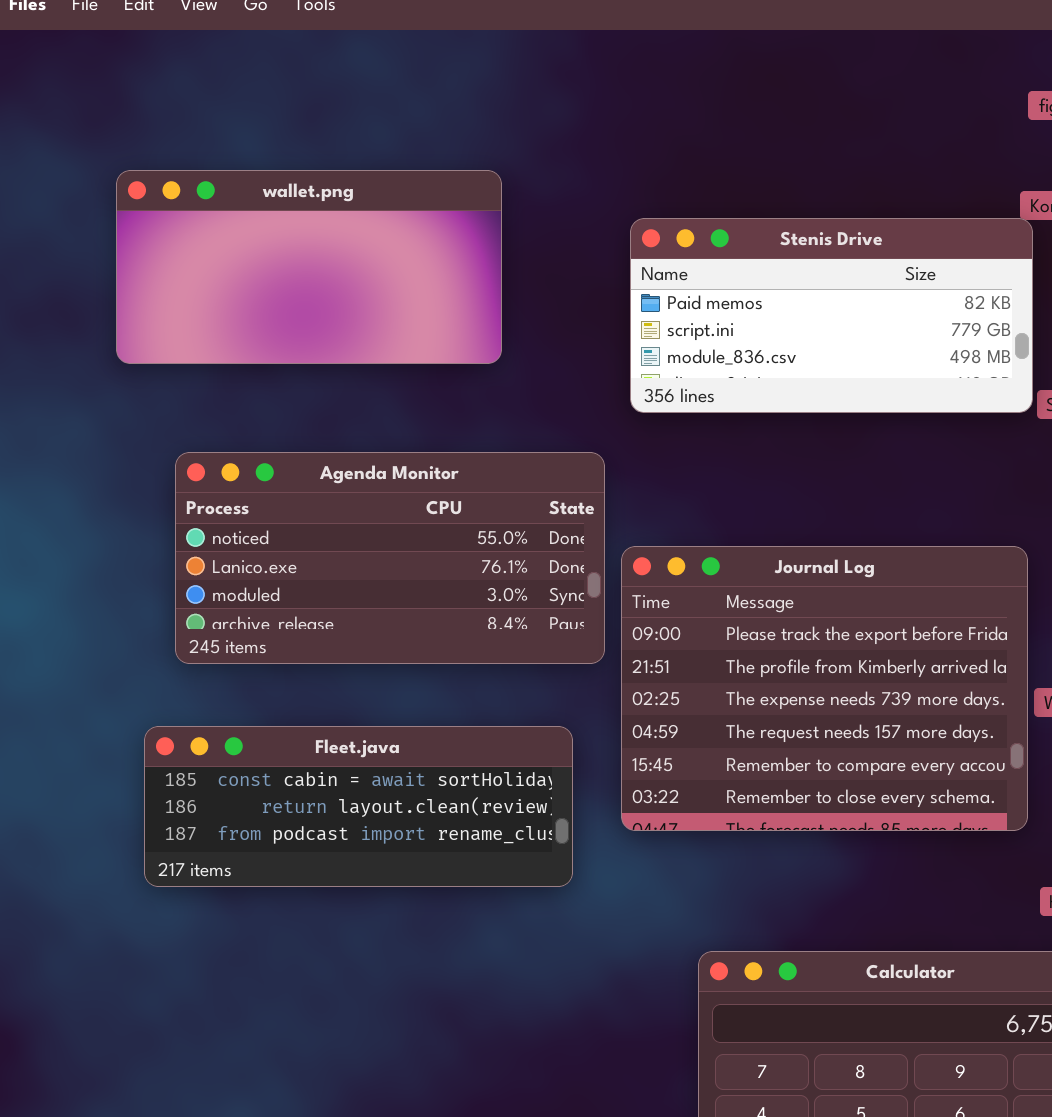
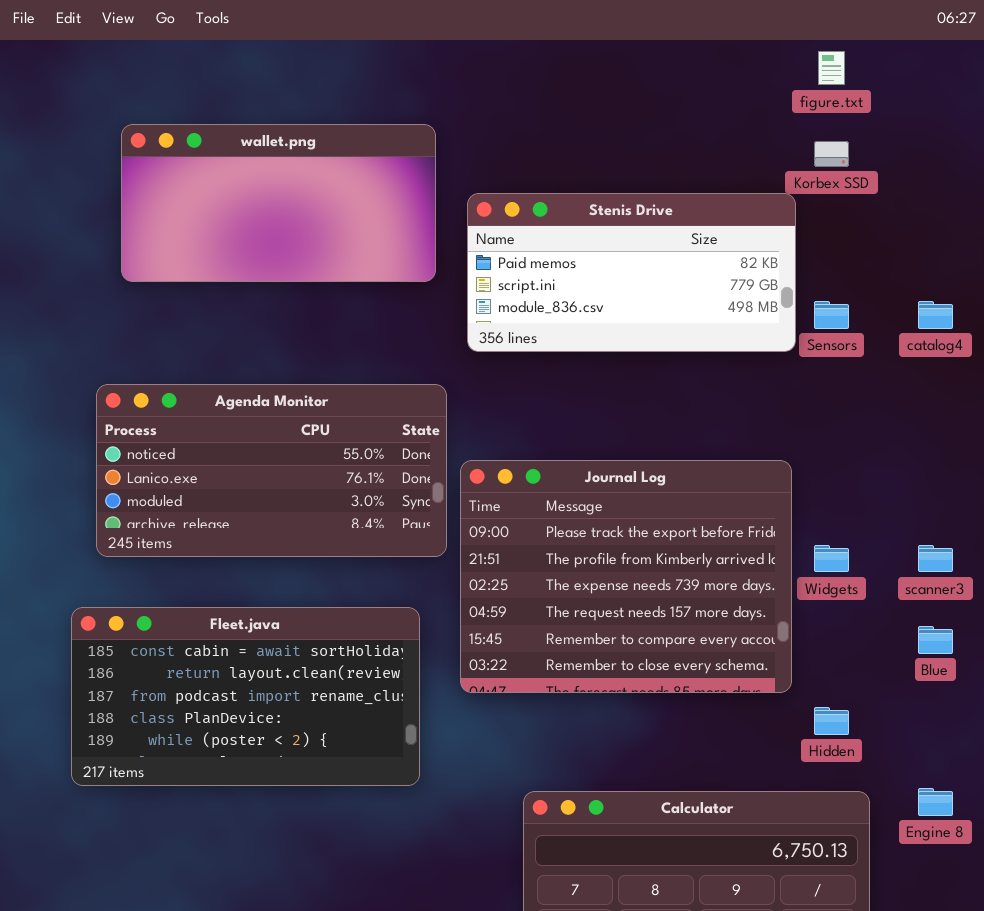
wallet.png: [116,170,502,364] -> [121,124,436,282], moved
Fleet.java: [144,726,573,887] -> [71,607,420,786], resized

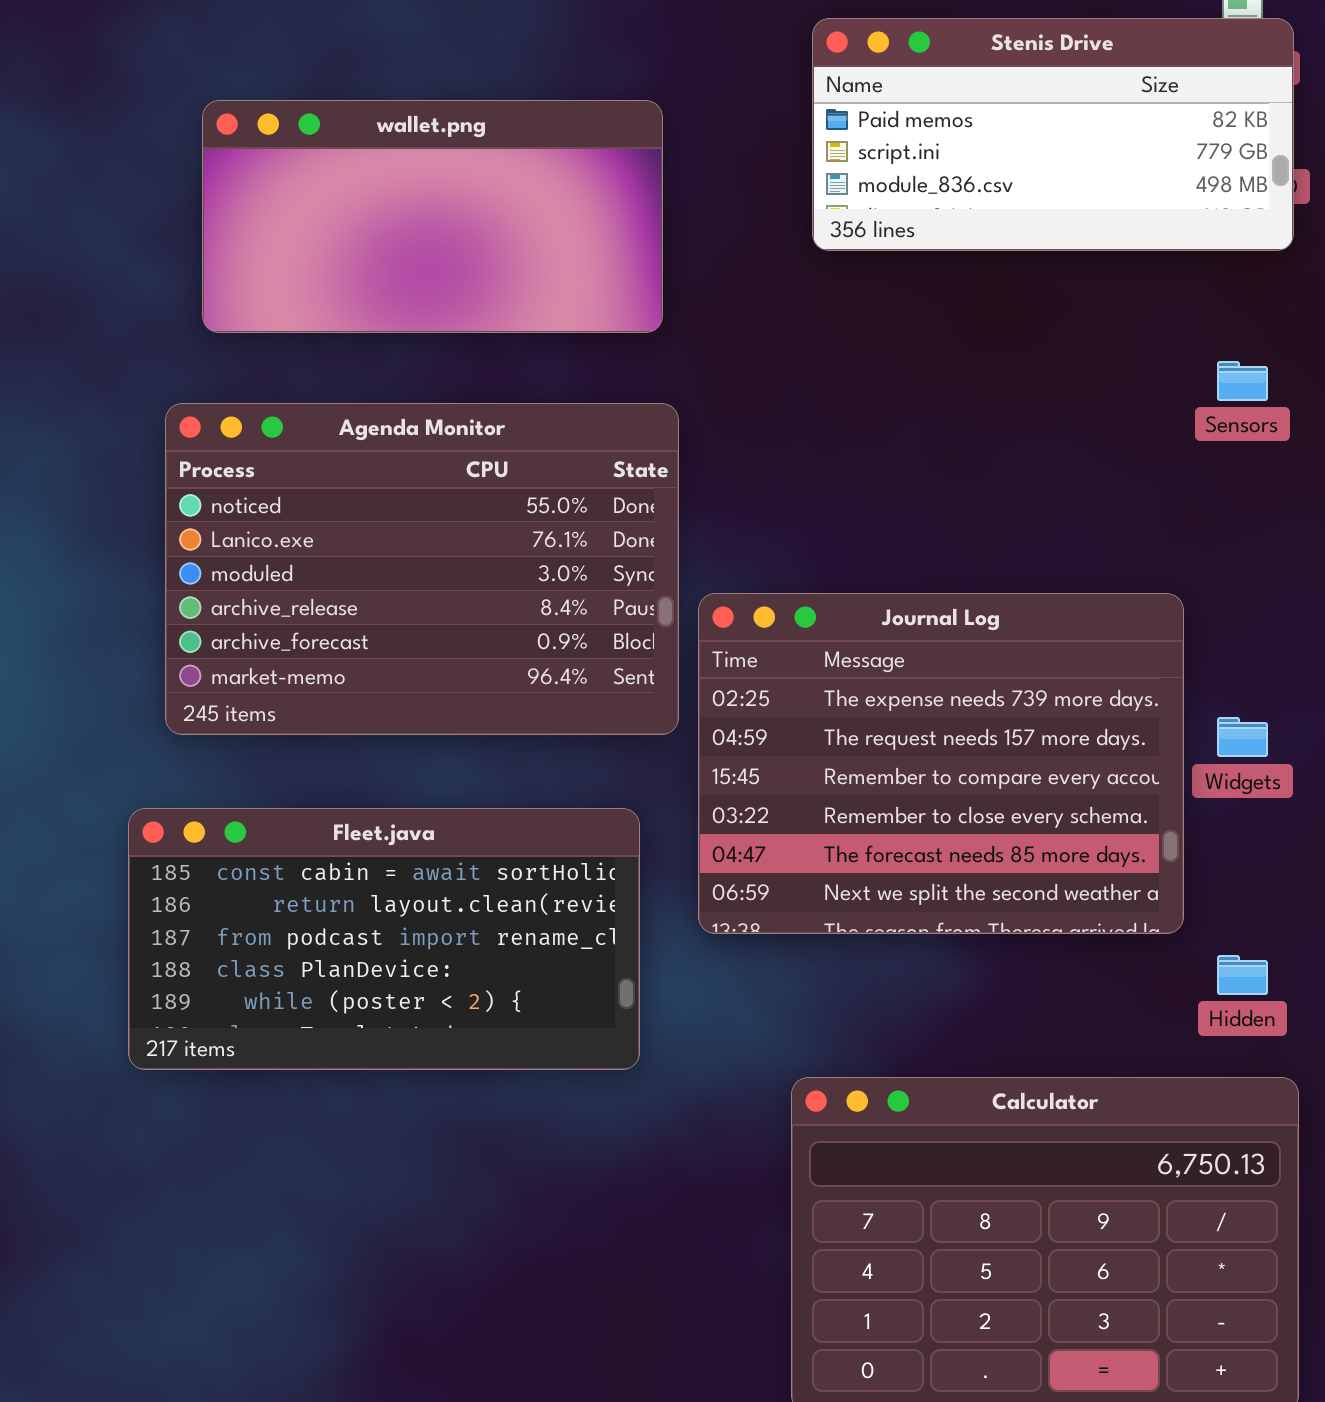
Stenis Drive: [467,193,796,352] -> [812,18,1294,251], moved
Agenda Monitor: [96,384,447,557] -> [165,403,679,735], resized
Journal Log: [460,460,792,693] -> [698,593,1184,934], scrolled down 2 rows

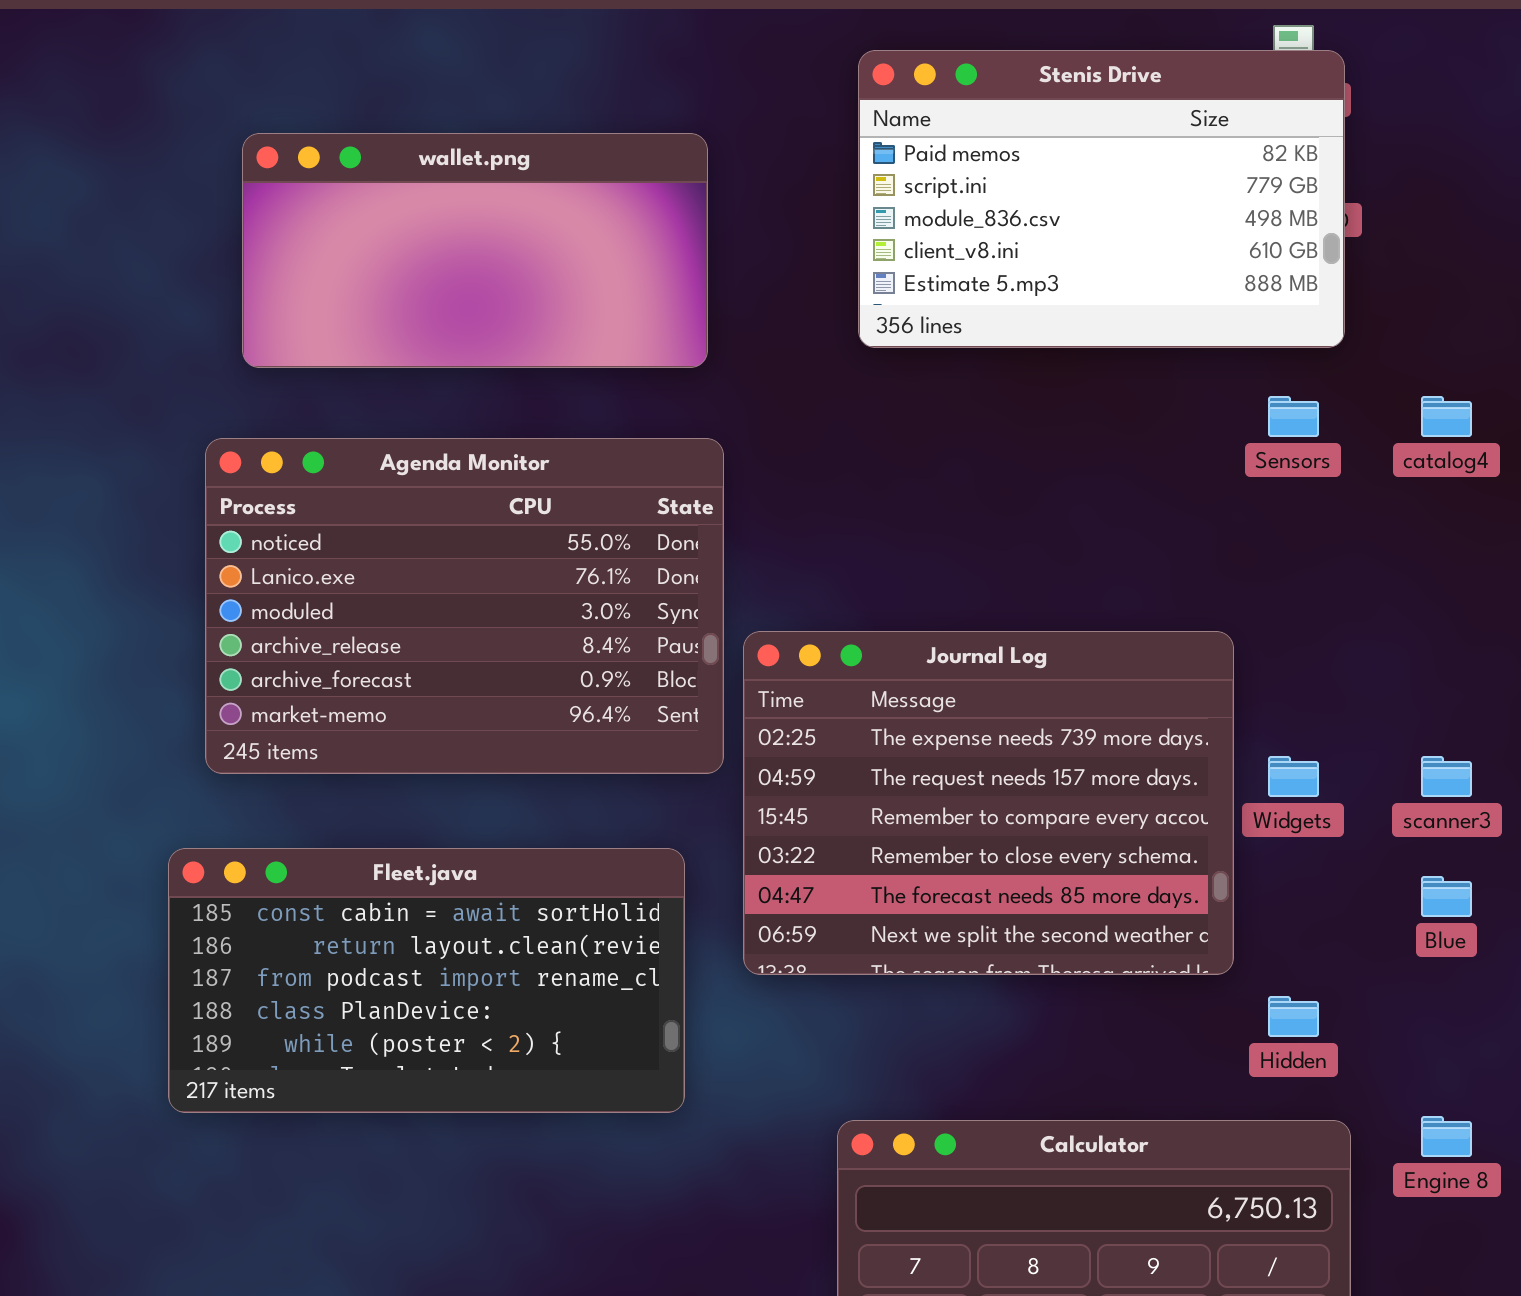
Stenis Drive: [812,18,1294,251] -> [858,50,1345,348], resized

